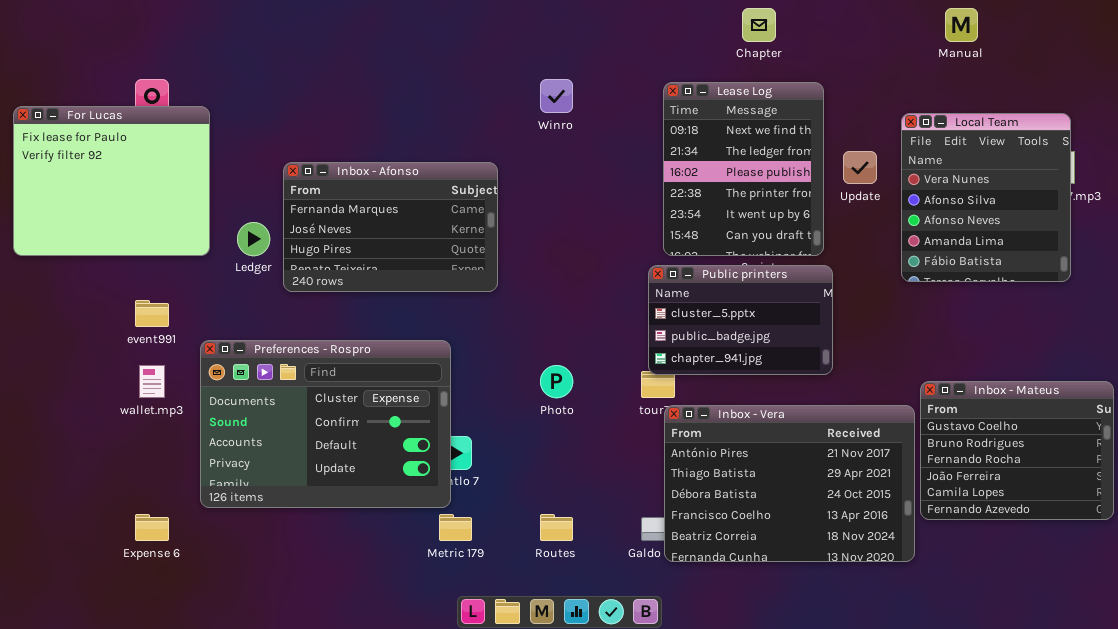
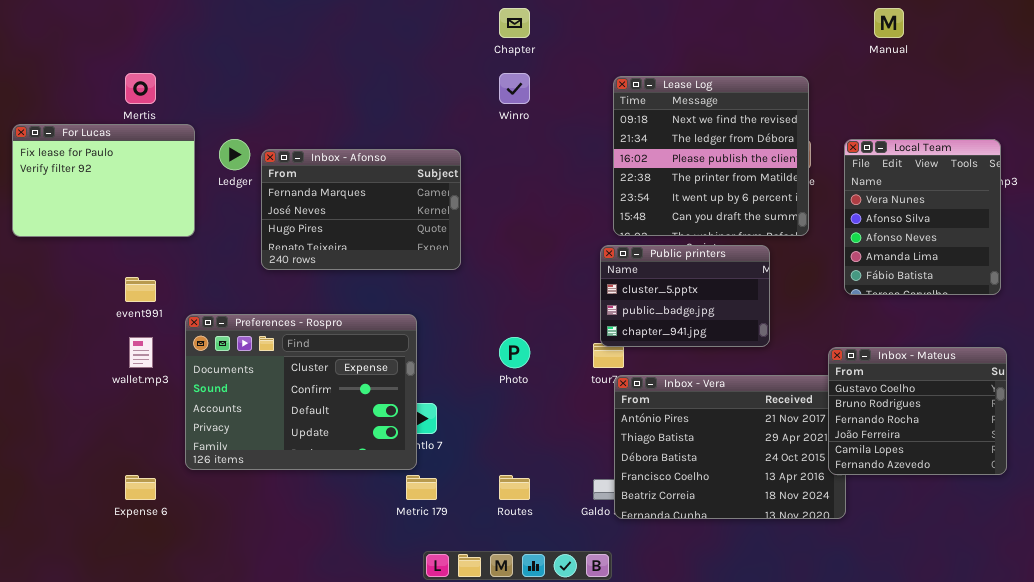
Chapter: [742,8,776,42] -> [499,8,530,38], moved
Lease Log: [663,82,824,256] -> [613,76,809,236], resized
For Lucas: [13,106,210,256] -> [12,124,195,237], resized
Local Team: [901,113,1071,282] -> [844,139,1001,295], moved
Ledger: [237,222,270,256] -> [219,139,250,170], moved
Inbox - Mateus: [920,381,1114,520] -> [828,347,1007,475], moved

